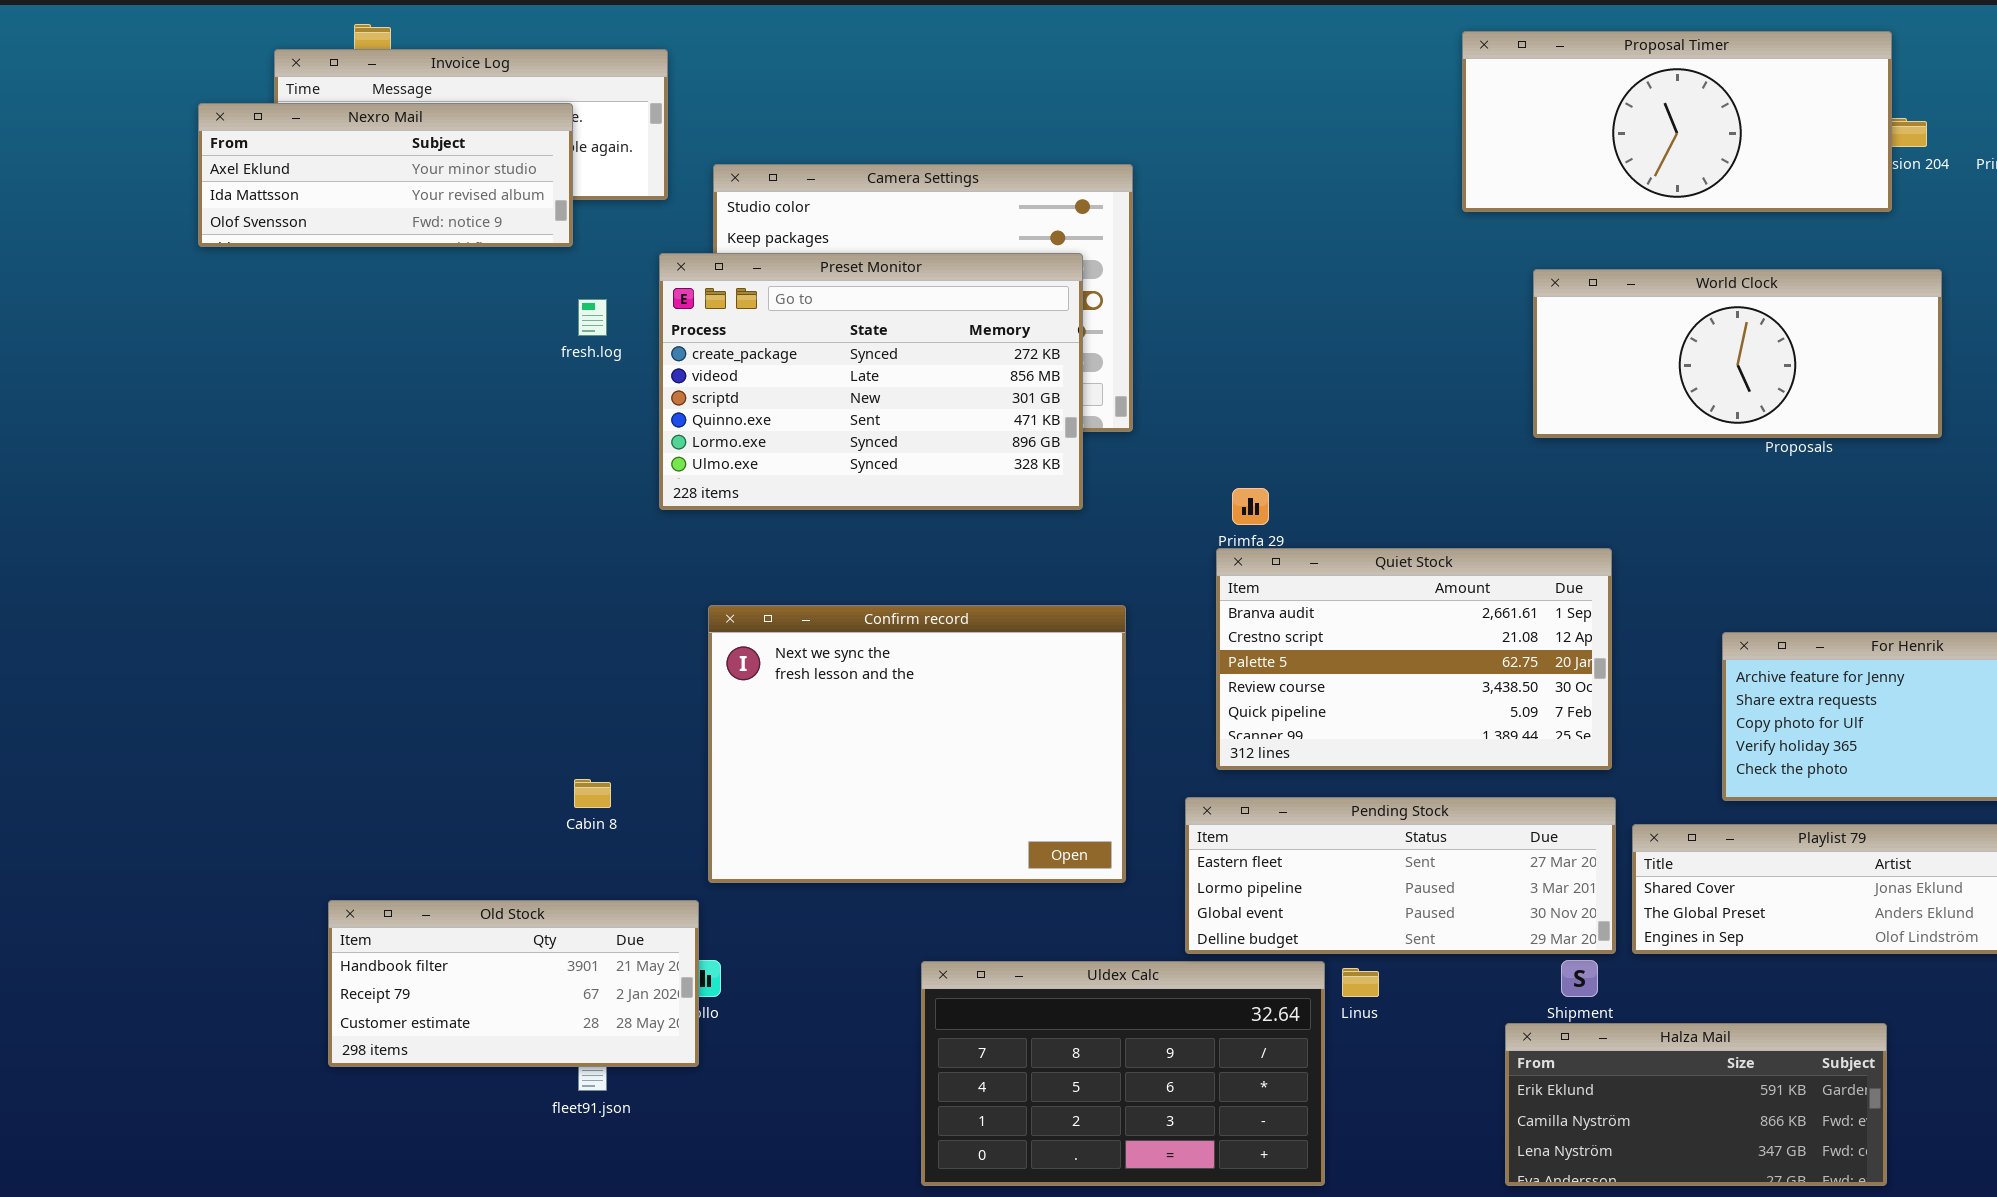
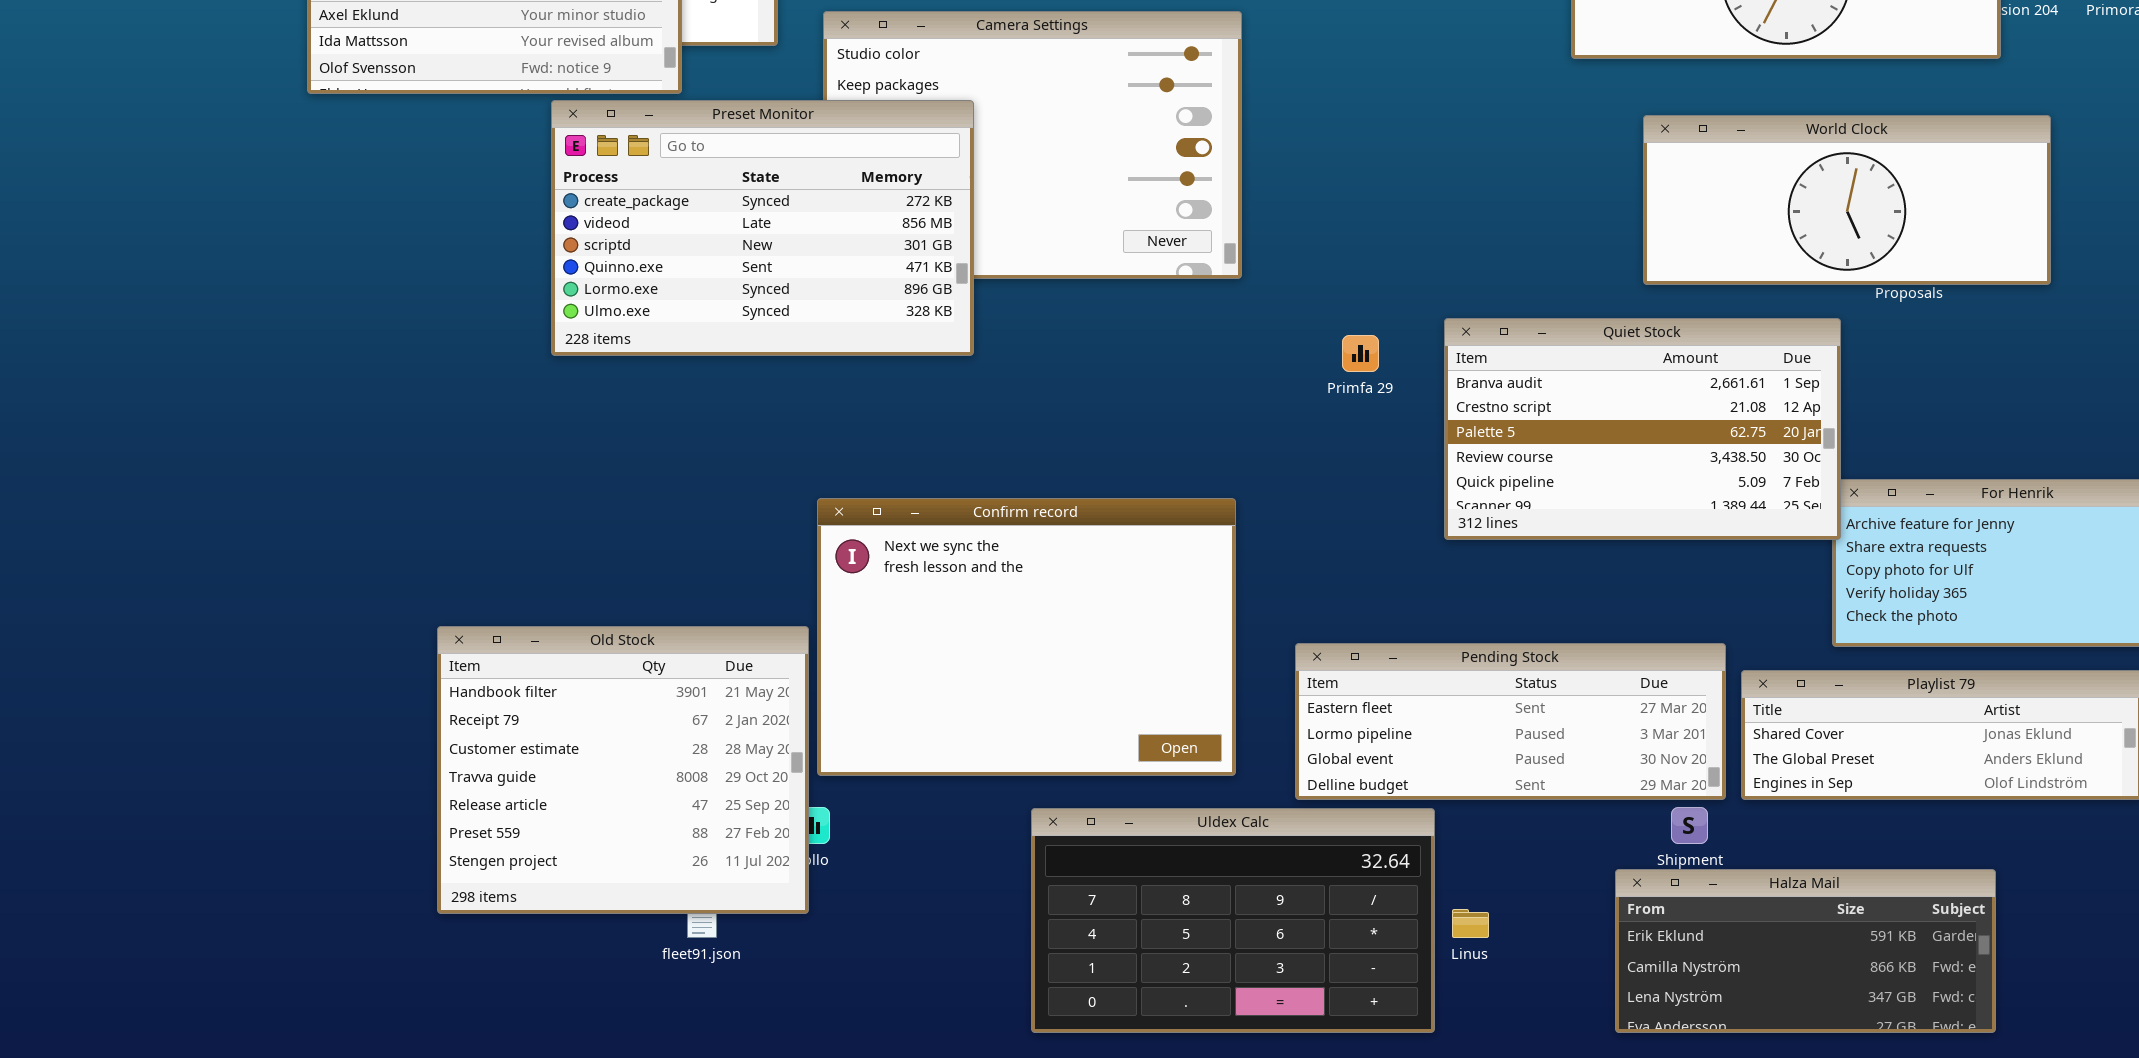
Preset Monitor: [659,253,1083,510] -> [551,100,974,356], moved
Quiet Stock: [1216,548,1612,770] -> [1444,318,1841,540], moved
Confirm record: [708,605,1126,883] -> [817,498,1236,776], moved
Old Stock: [328,900,699,1067] -> [437,626,809,914], resized
Linus: [1342,968,1379,997] -> [1452,909,1489,938], moved

